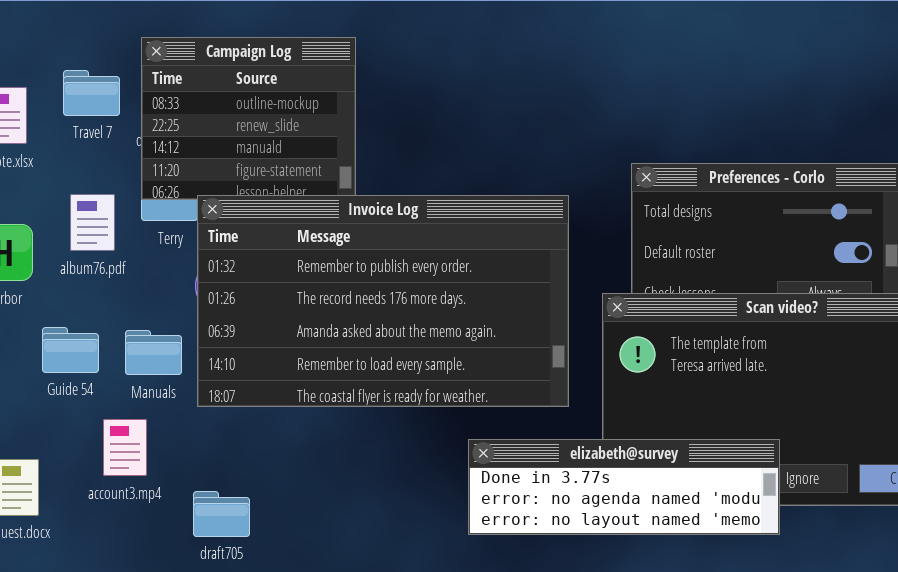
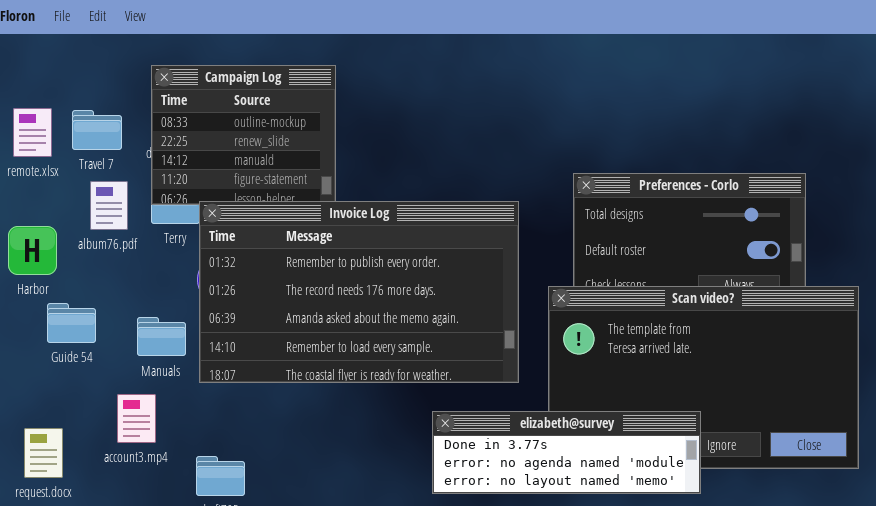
Travel 7: [63,70,120,116] -> [72,110,122,150], moved
album76.pdf: [70,194,115,251] -> [90,181,128,230], moved
Guide 54: [42,327,99,373] -> [47,303,96,343], moved

